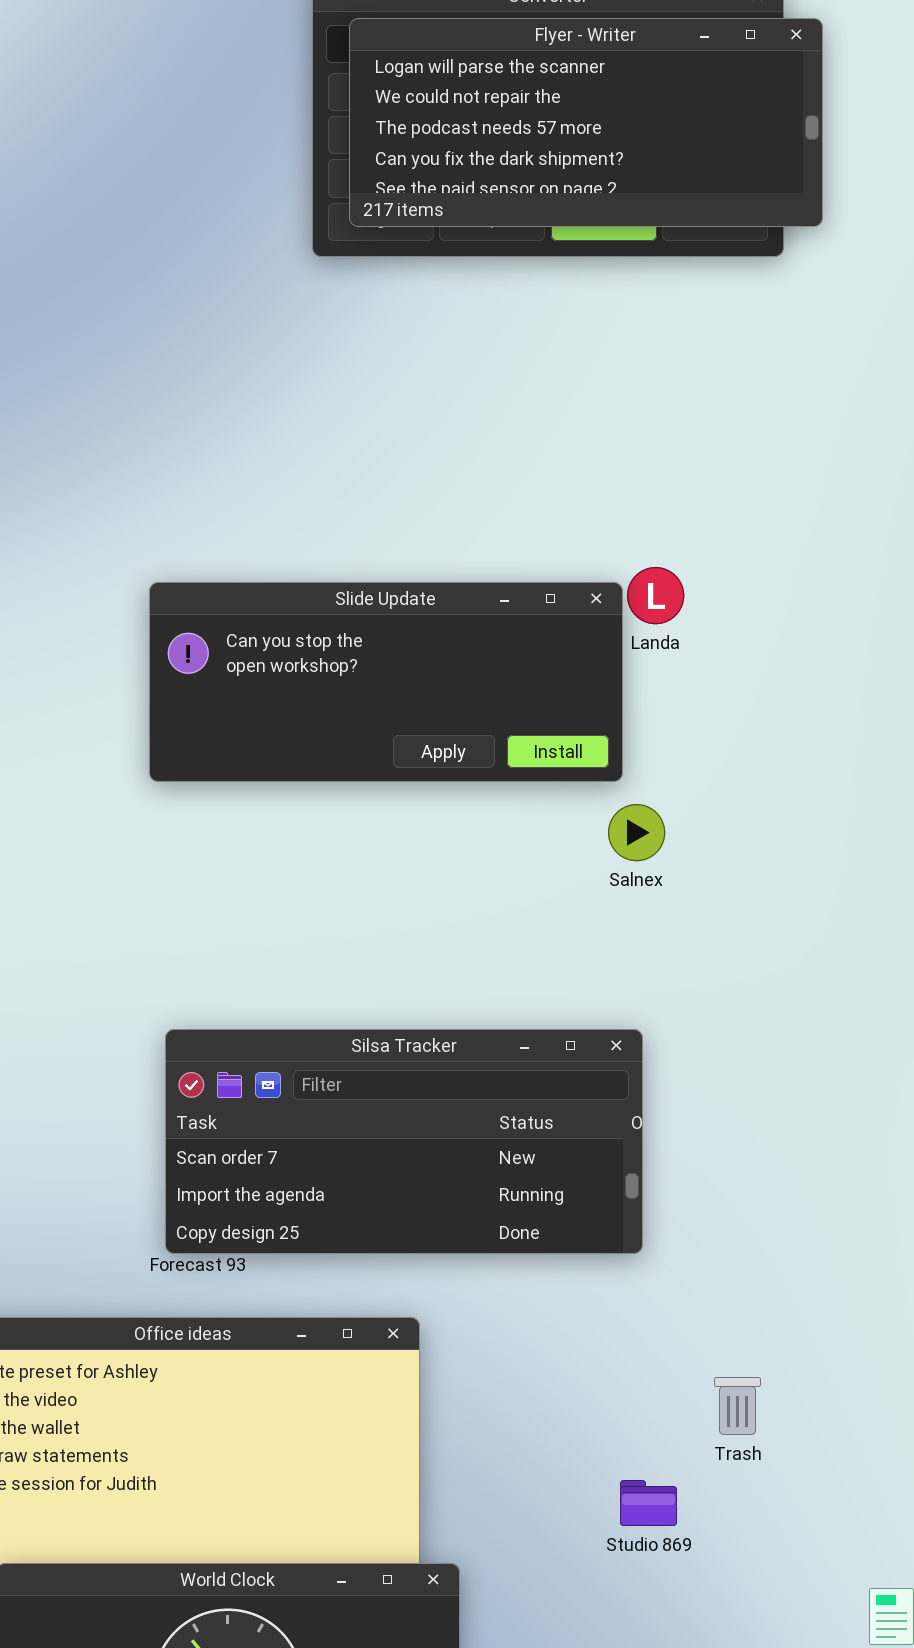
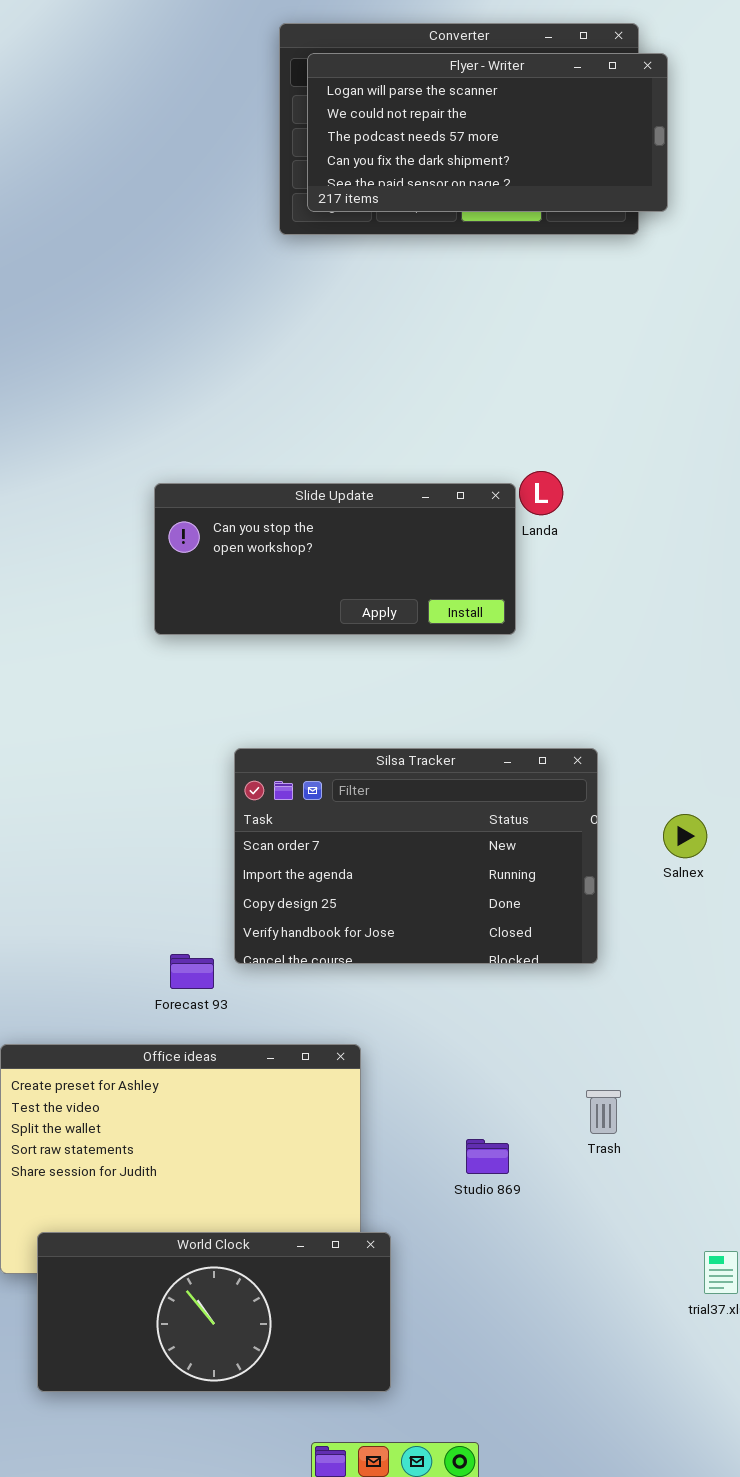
Salnex: [608,804,665,861] -> [663,814,707,858], moved
Silsa Tracker: [165,1029,643,1254] -> [234,748,598,964], moved, resized
Studio 869: [620,1480,677,1526] -> [466,1139,509,1174], moved

